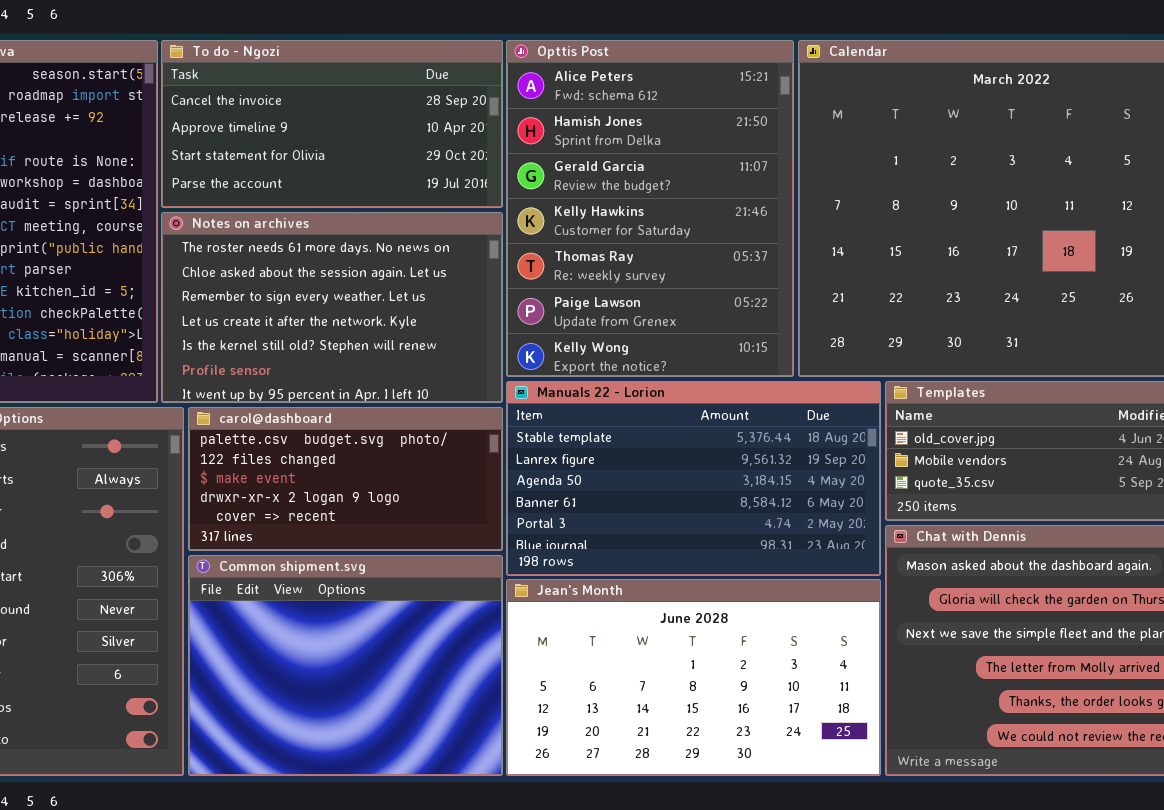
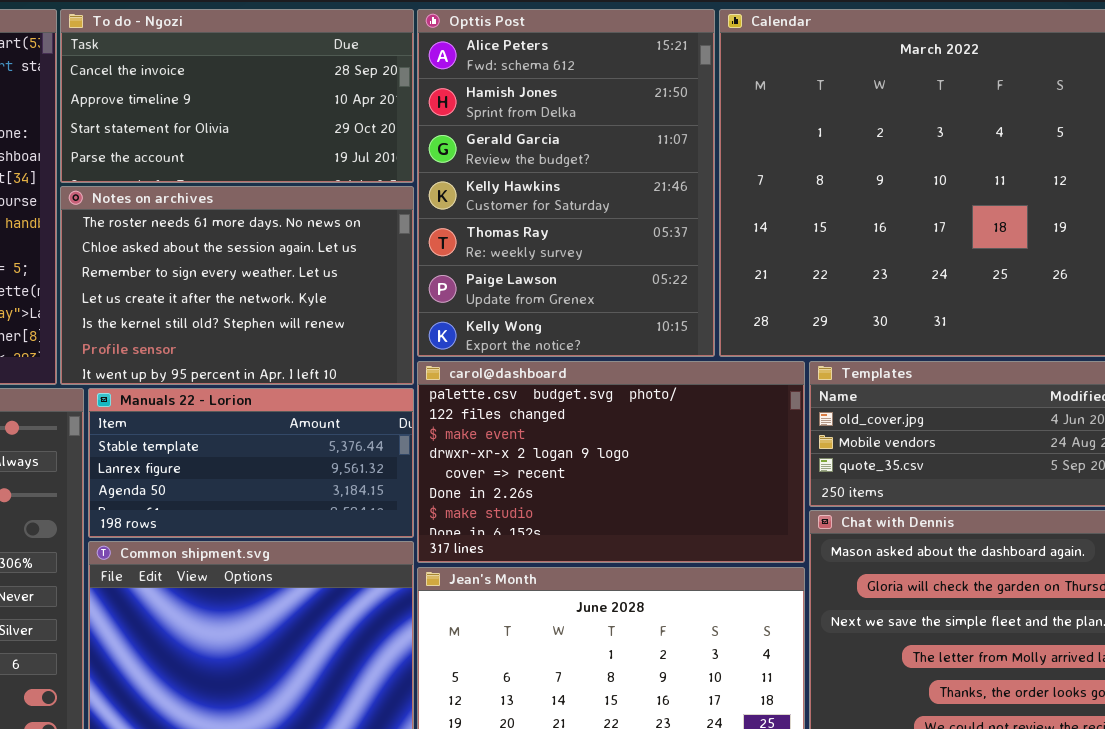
Manuals 22 - Lorion: [506,381,881,576] -> [88,388,414,538], moved, resized
carol@dashboard: [188,407,503,551] -> [417,361,805,563], moved, resized

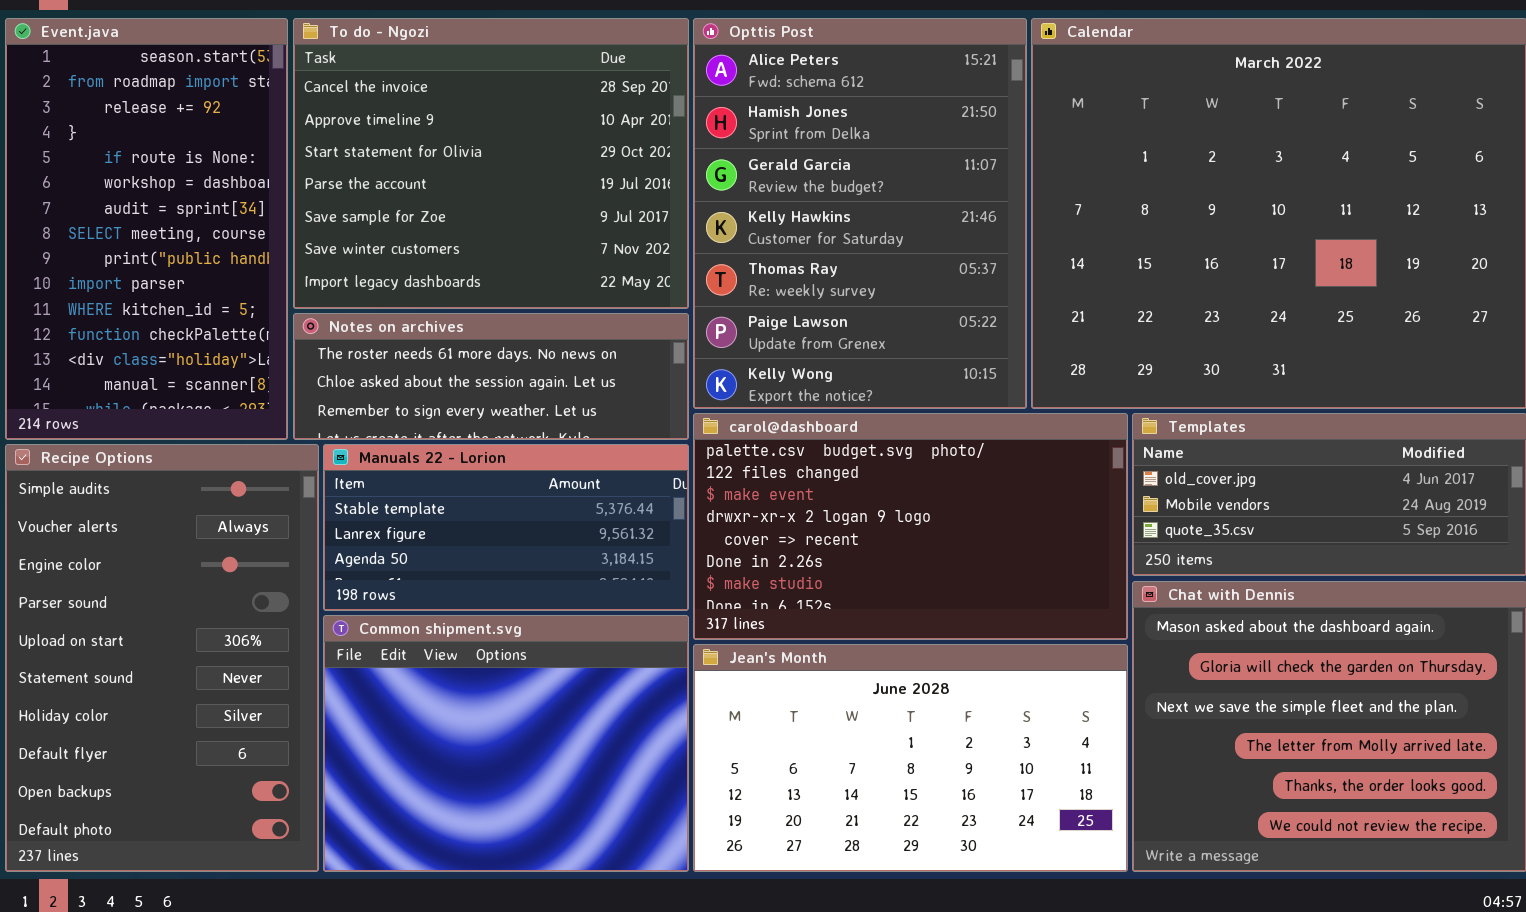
To do - Ngozi: [60,9,414,183] -> [293,18,689,309], resized
Notes on archives: [60,186,414,385] -> [293,313,689,440], resized

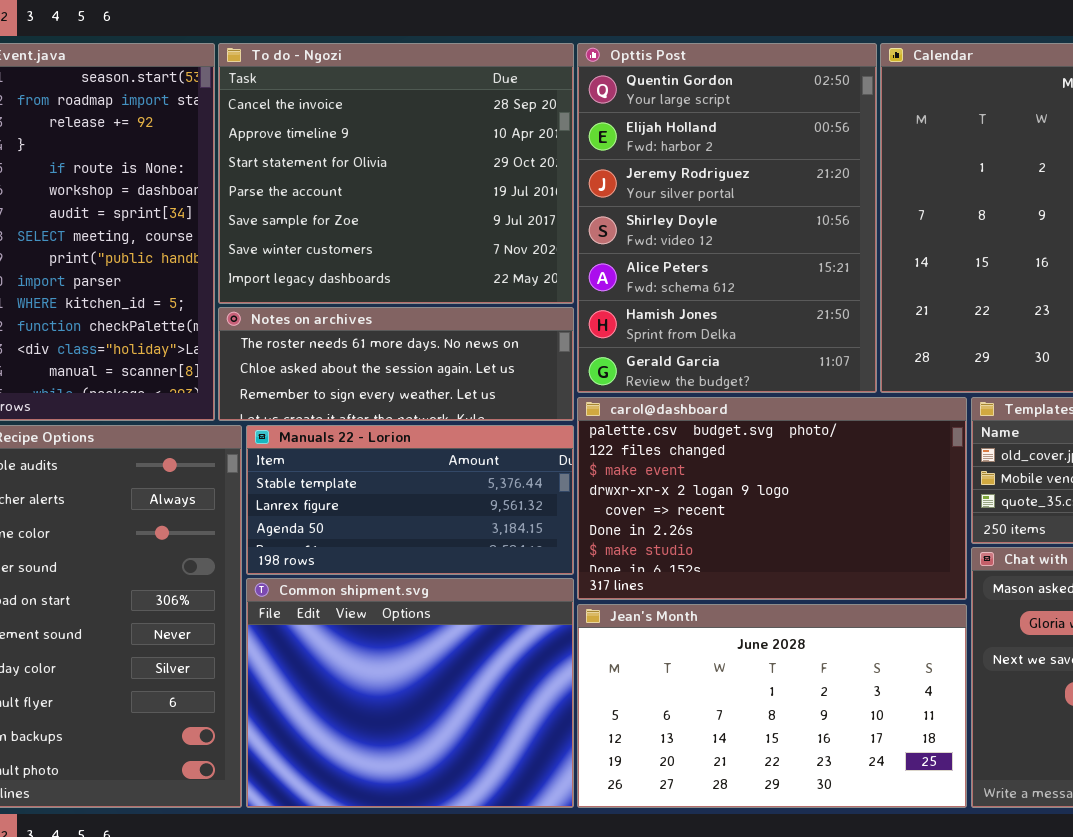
Opttis Post: [693,18,1027,409] -> [577,43,877,393], scrolled up 4 rows

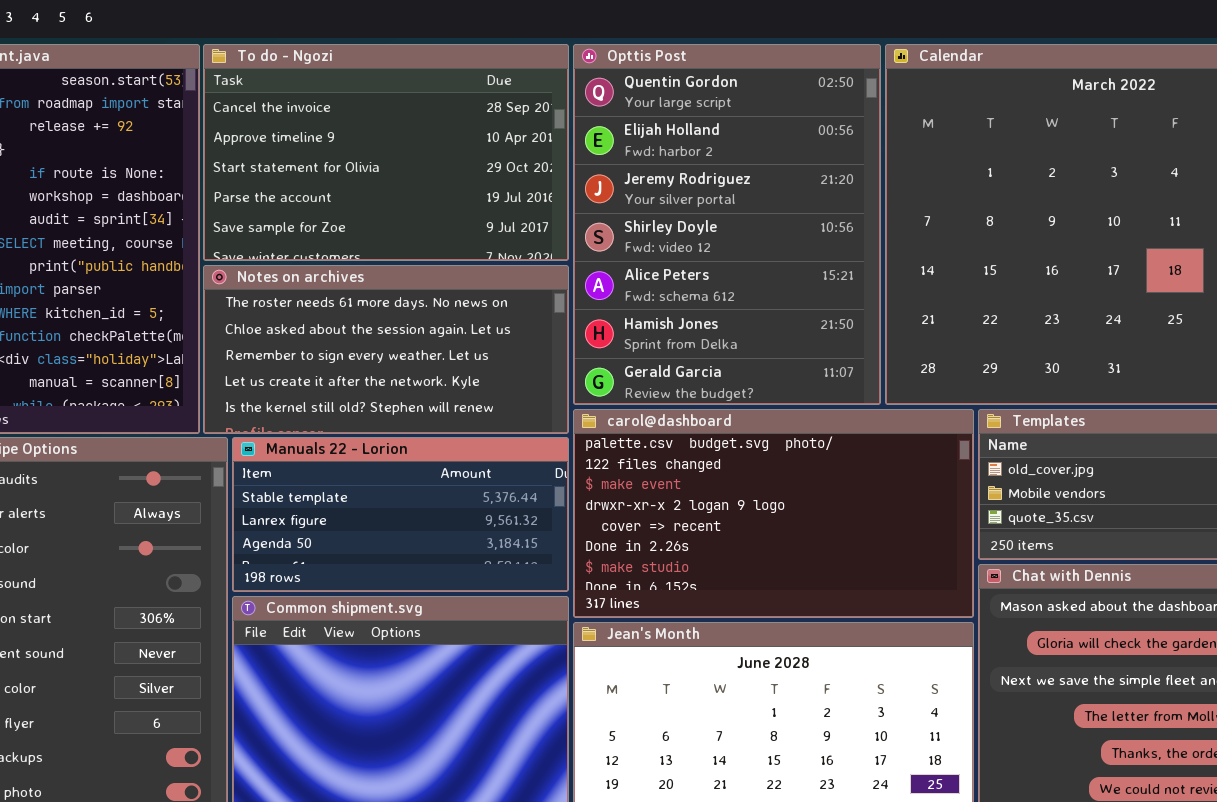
To do - Ngozi: [218,43,574,304] -> [203,44,569,261], resized
Notes on archives: [218,307,574,421] -> [203,265,569,434], resized

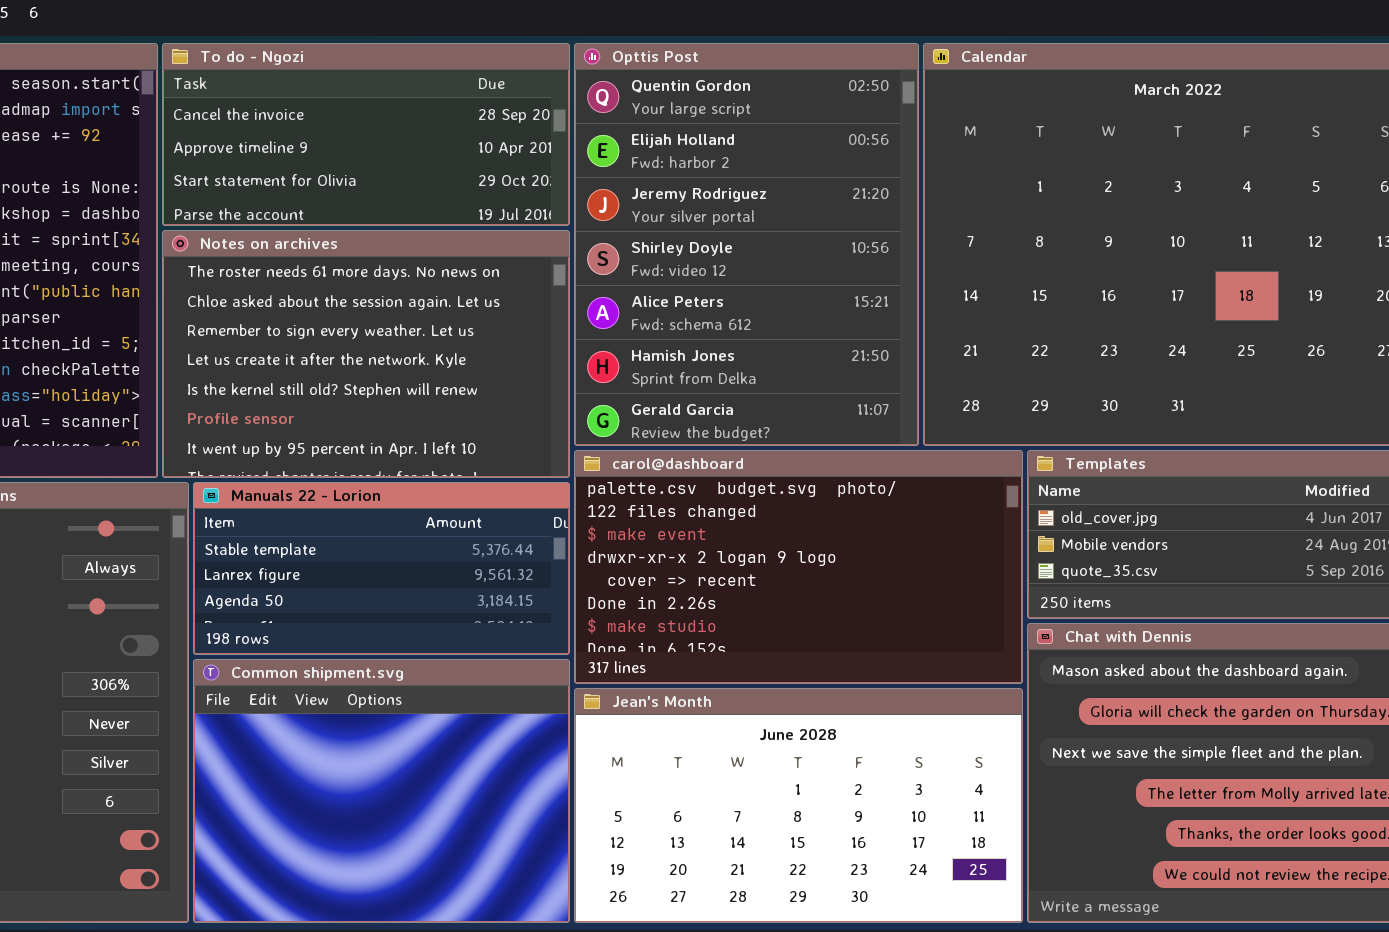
To do - Ngozi: [203,44,569,261] -> [162,43,570,226], resized
Notes on archives: [203,265,569,434] -> [162,230,570,478], resized

